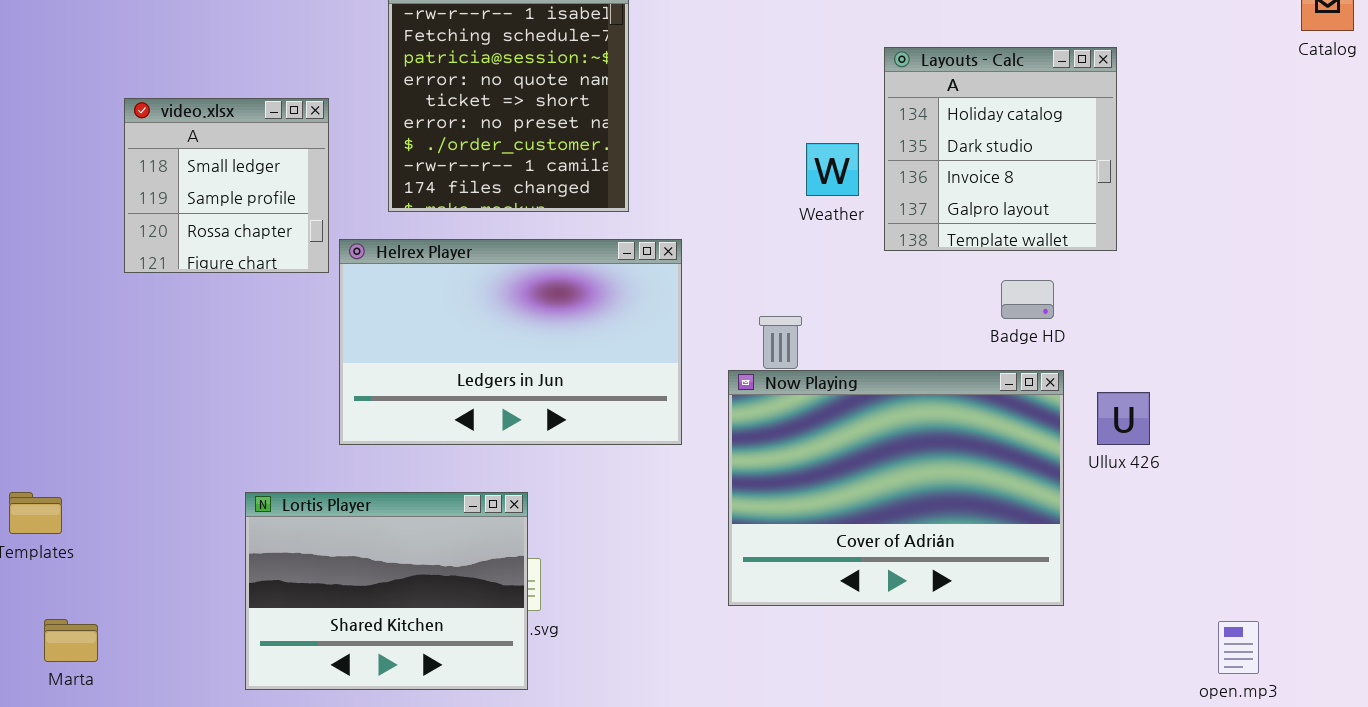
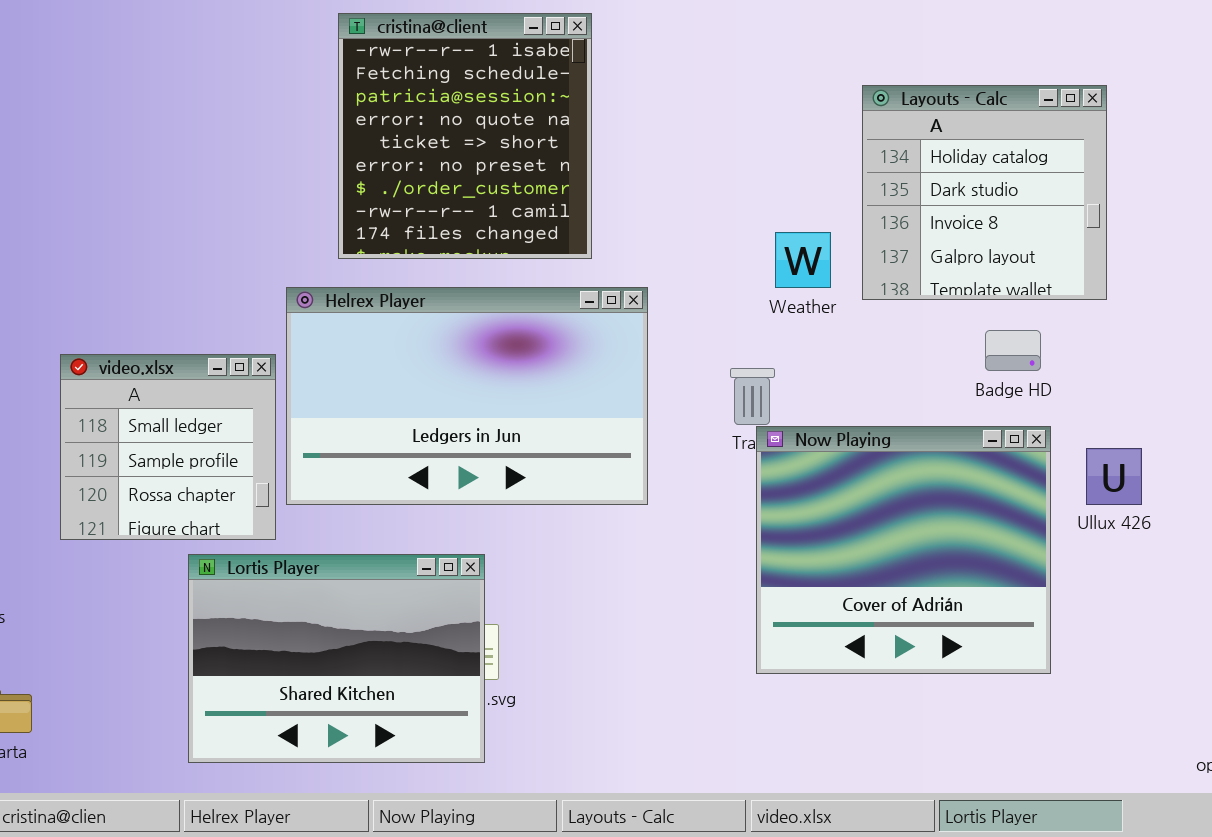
video.xlsx: [124,98,329,273] -> [60,354,276,540], moved
Weather: [806,143,859,196] -> [775,232,831,288], moved
Now Playing: [728,370,1064,606] -> [756,426,1051,674], resized

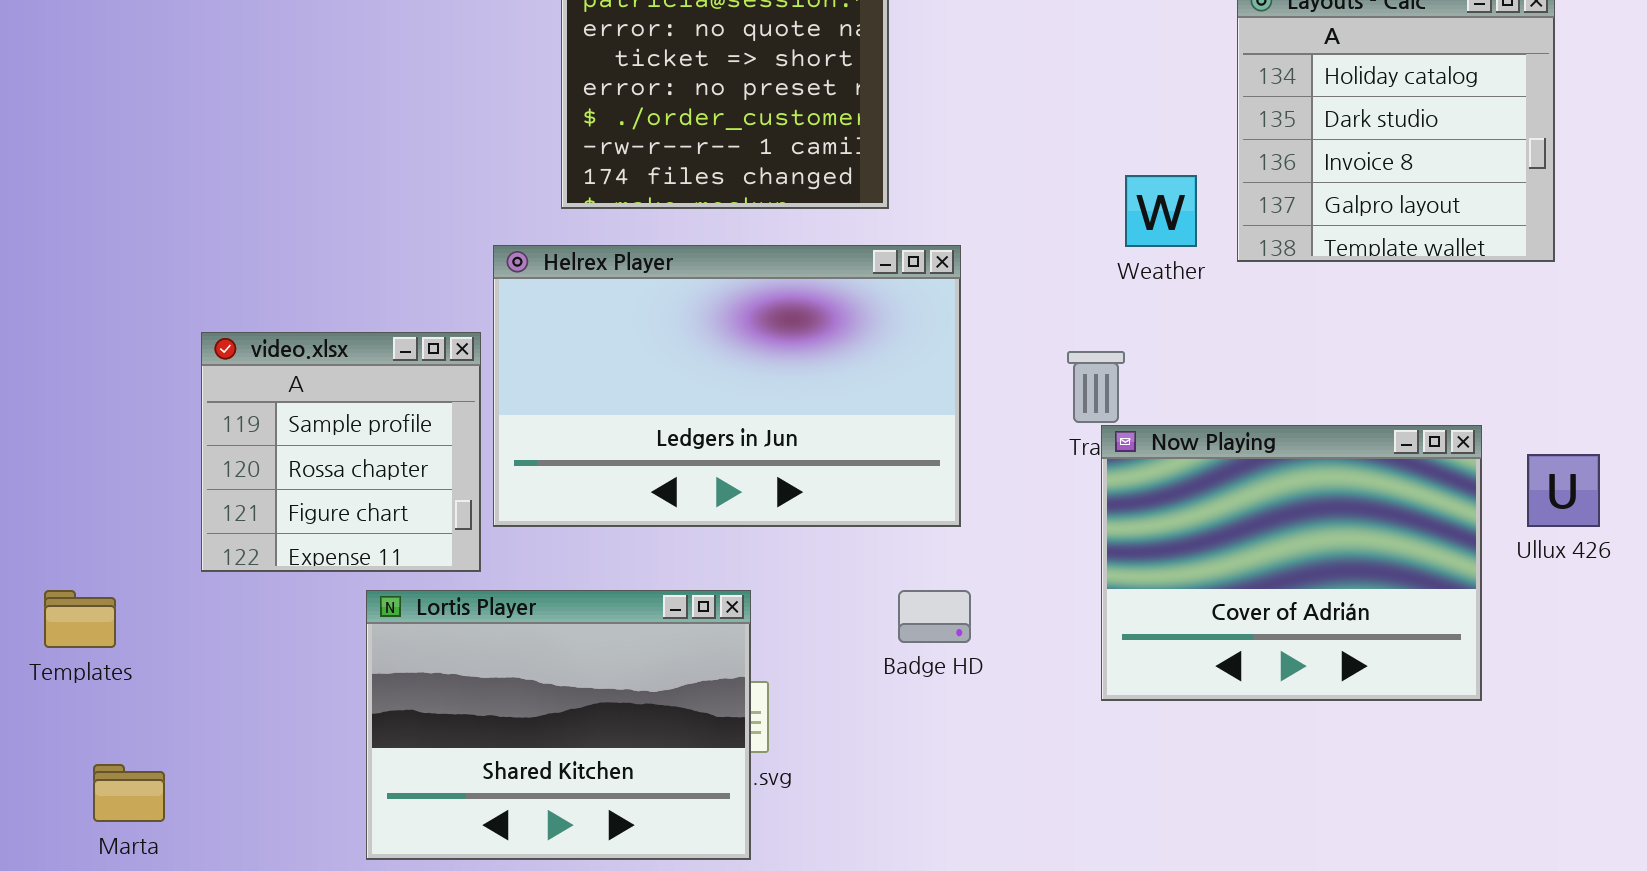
Badge HD: [985,330,1041,371] -> [898,590,971,643], moved
video.xlsx: [60,354,276,540] -> [201,332,481,572], scrolled down 1 row
Now Playing: [756,426,1051,674] -> [1101,425,1482,701], resized

